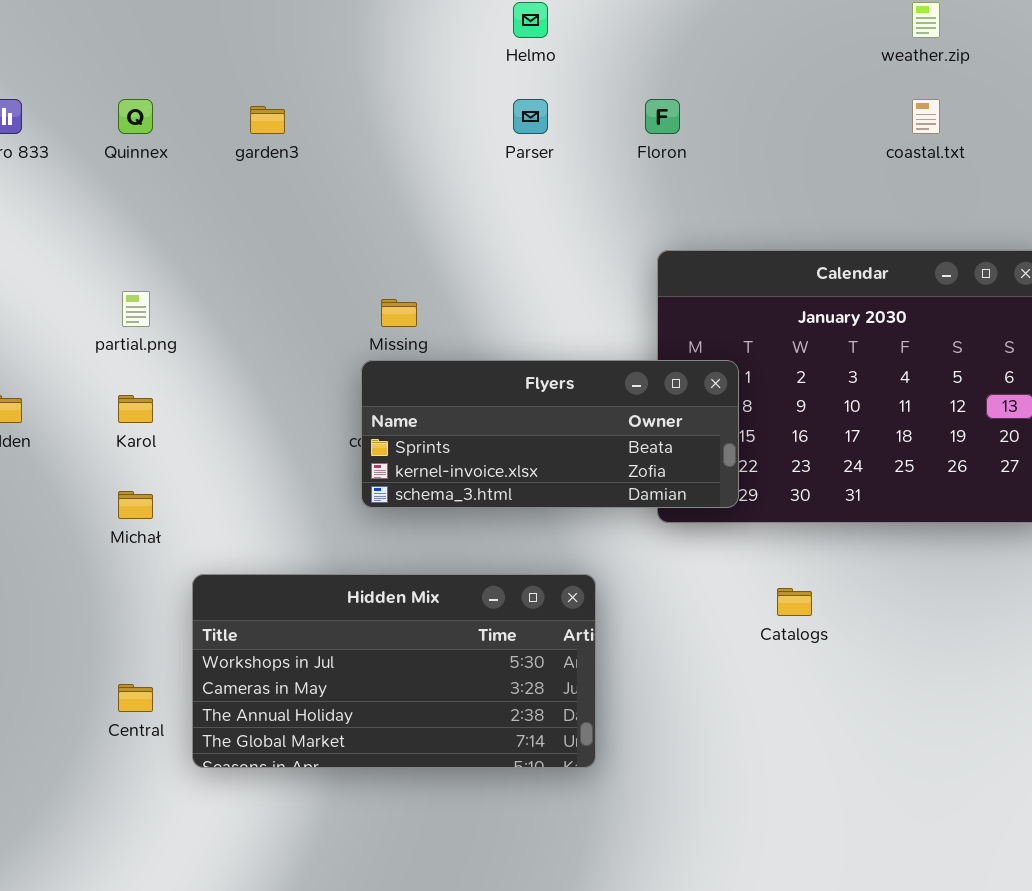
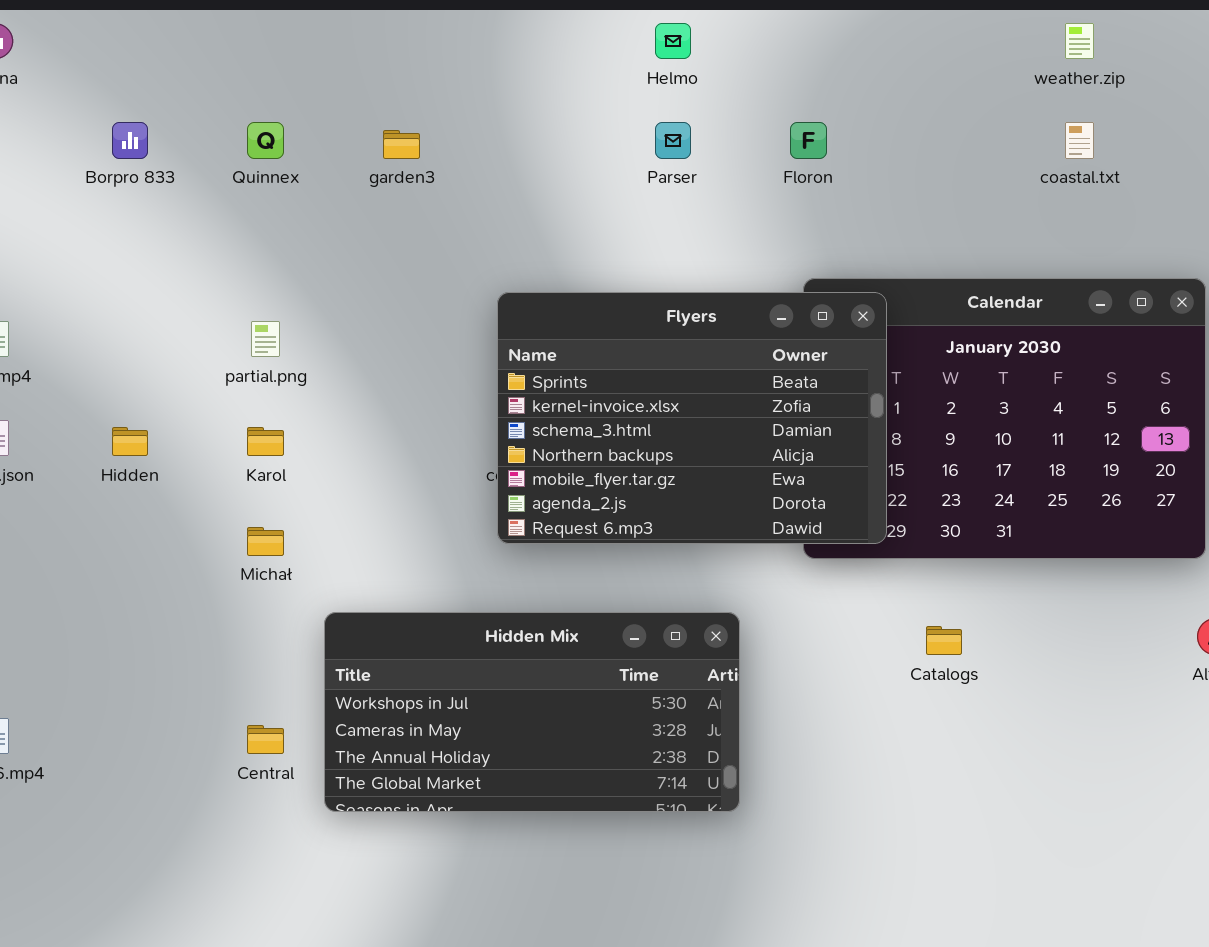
Flyers: [361,360,739,508] -> [497,292,887,544], resized

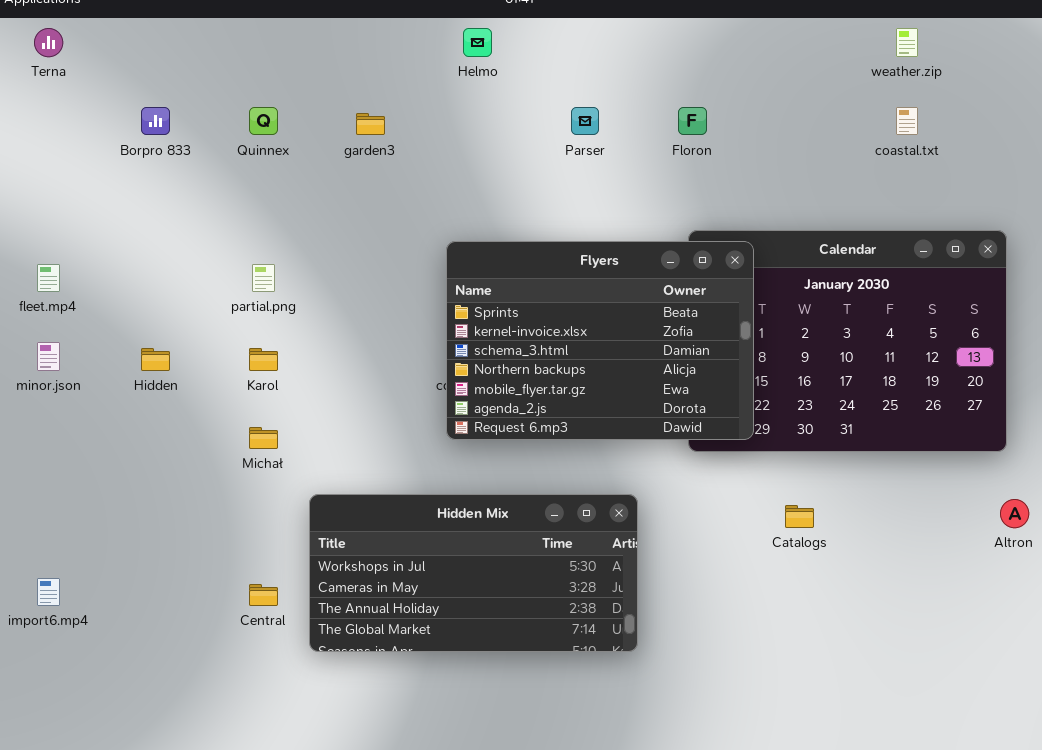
Helmo: [655,23,691,59] -> [463,28,492,57], moved

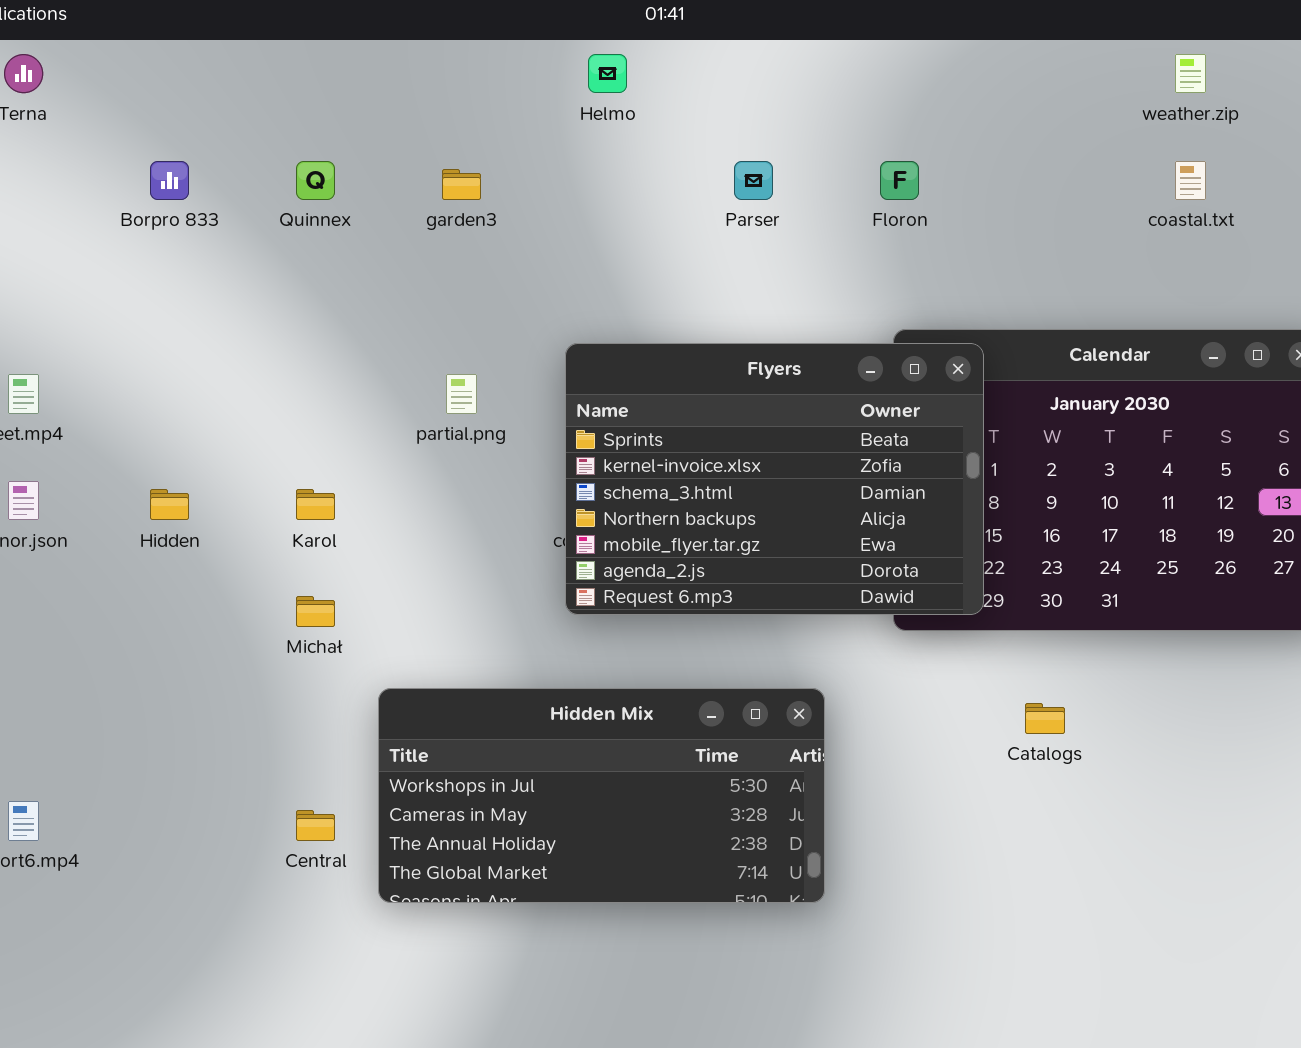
partial.png: [252,264,275,292] -> [446,374,477,414], moved

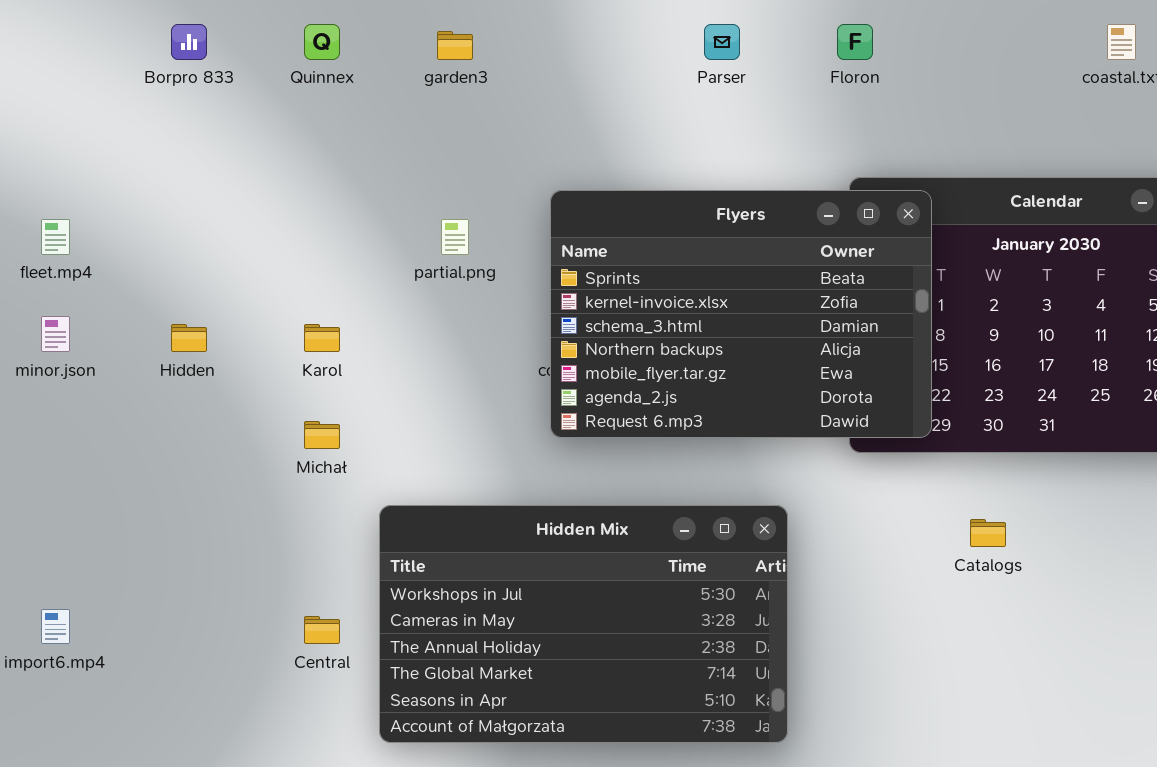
Hidden Mix: [378,688,825,903] -> [379,505,788,743], resized

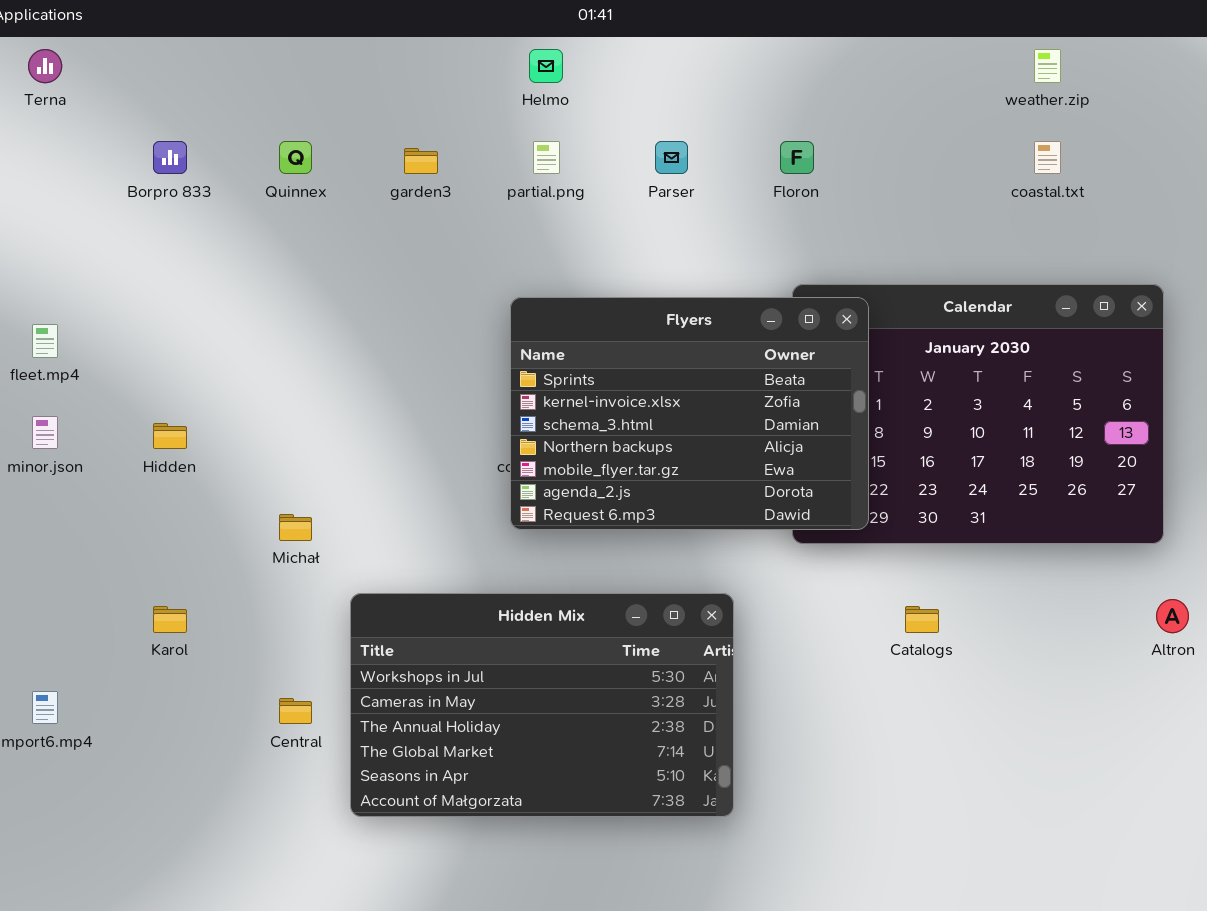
partial.png: [441,219,469,255] -> [533,141,560,174], moved
Karol: [304,324,340,352] -> [153,606,187,633], moved

